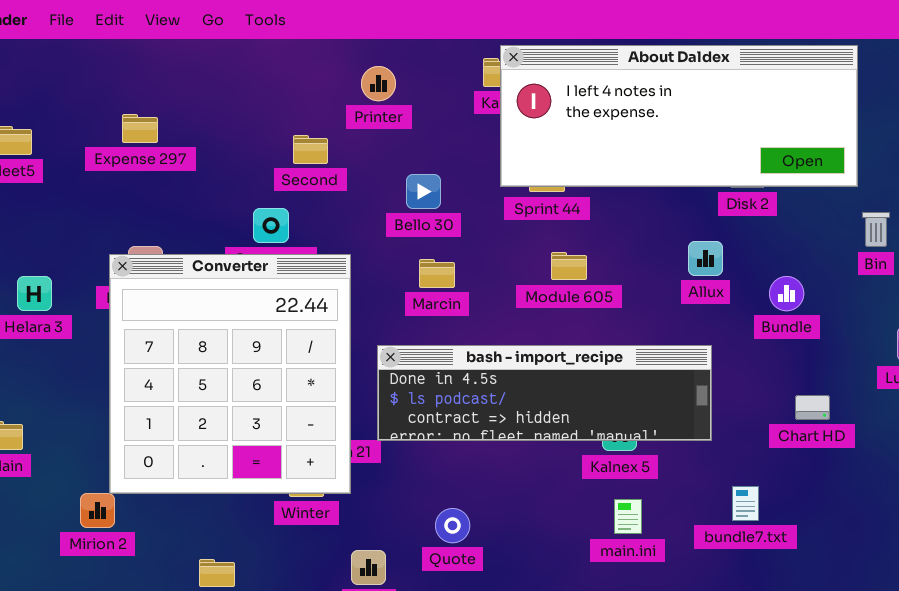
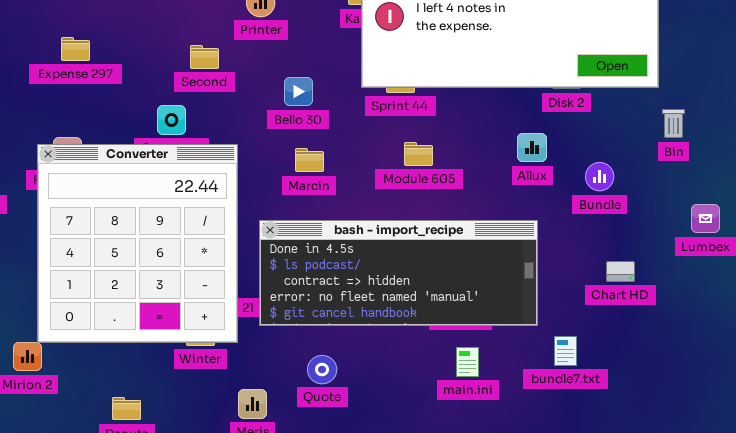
Expense 297: [122,114,158,143] -> [61,37,90,61], moved
bash - import_recipe: [377,345,712,441] -> [259,220,538,326], resized

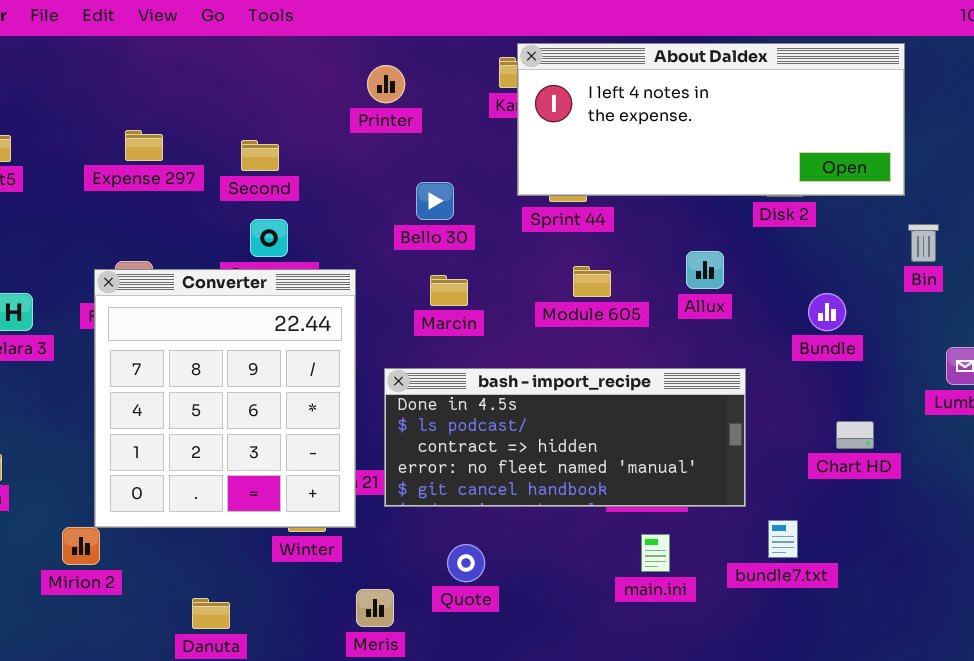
Second: [190,45,219,69] -> [241,140,279,171], moved
Allux: [517,133,547,162] -> [686,251,724,289], moved

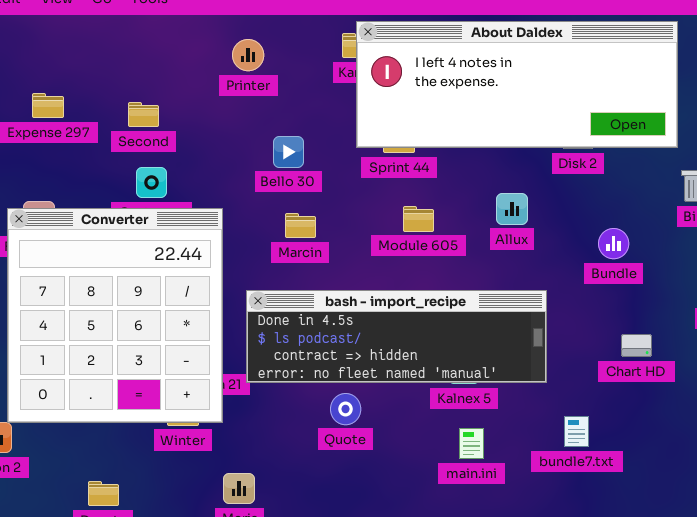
bash - import_recipe: [384,368,746,507] -> [246,290,547,383], resized
Quote: [447,544,485,582] -> [330,393,361,425], moved

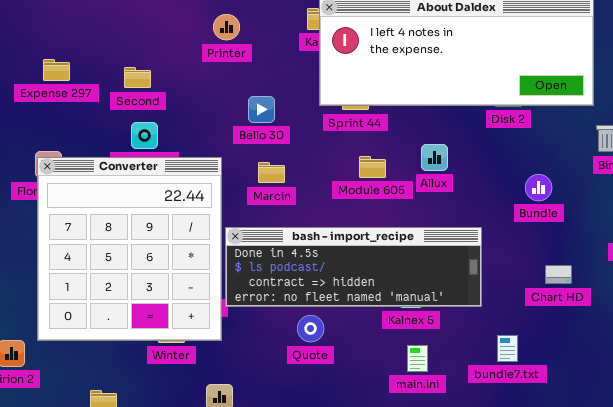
Allux: [496,193,528,225] -> [421,144,448,171], moved
Converter: [7,208,223,423] -> [37,157,222,341], moved

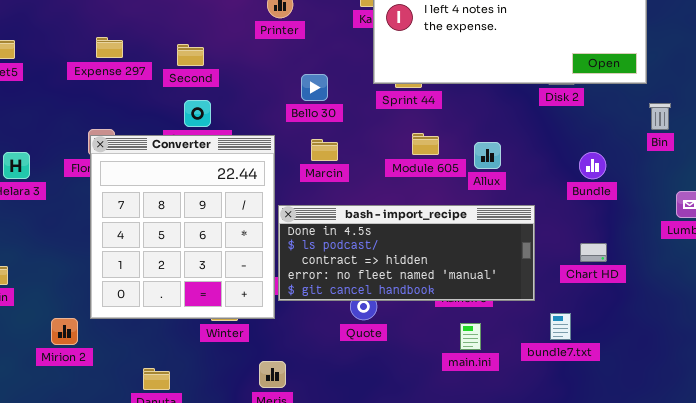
Allux: [421,144,448,171] -> [474,142,501,169], moved
bash - import_recipe: [225,227,482,307] -> [278,205,535,301], resized
Chart HD: [545,265,572,284] -> [580,243,607,262], moved

